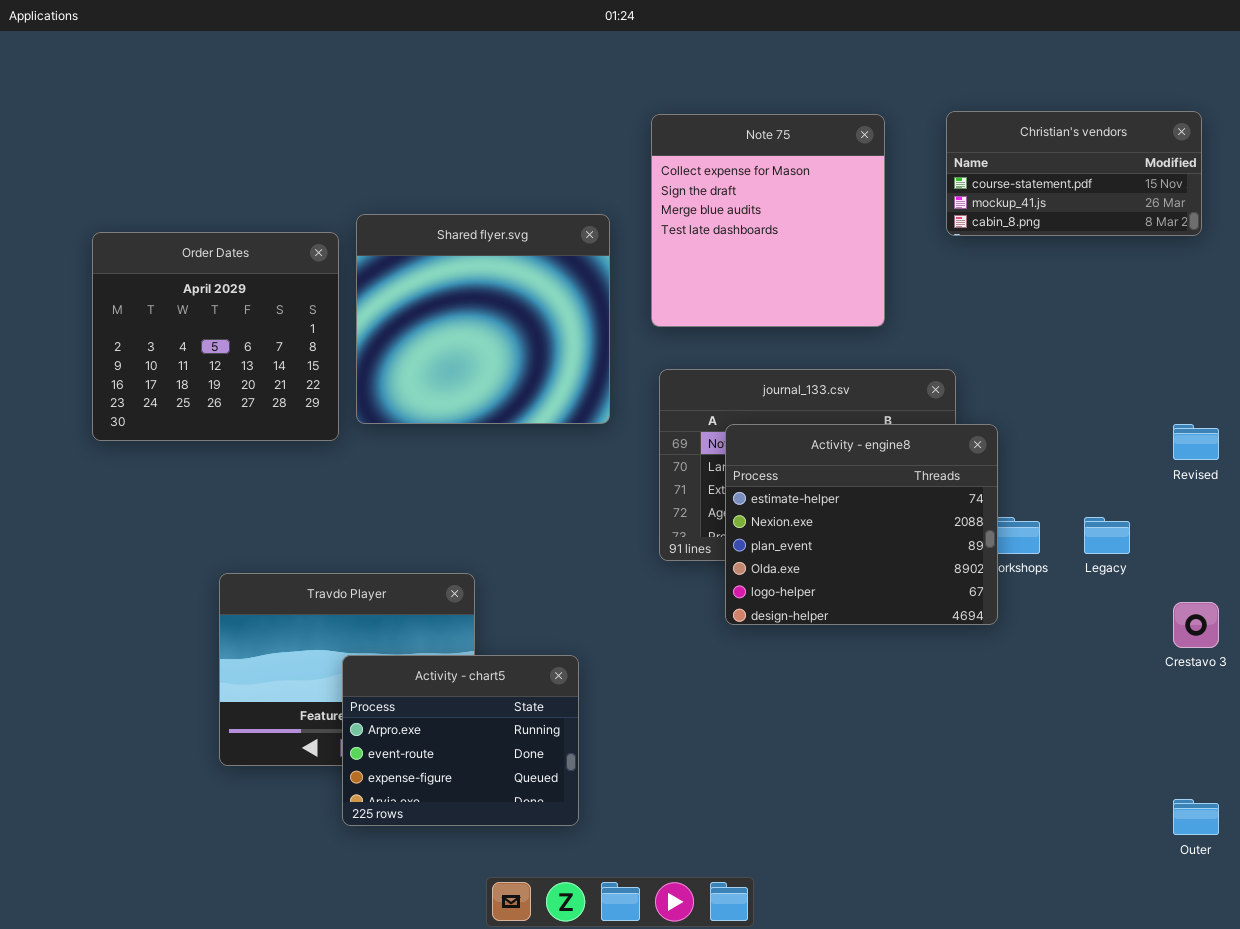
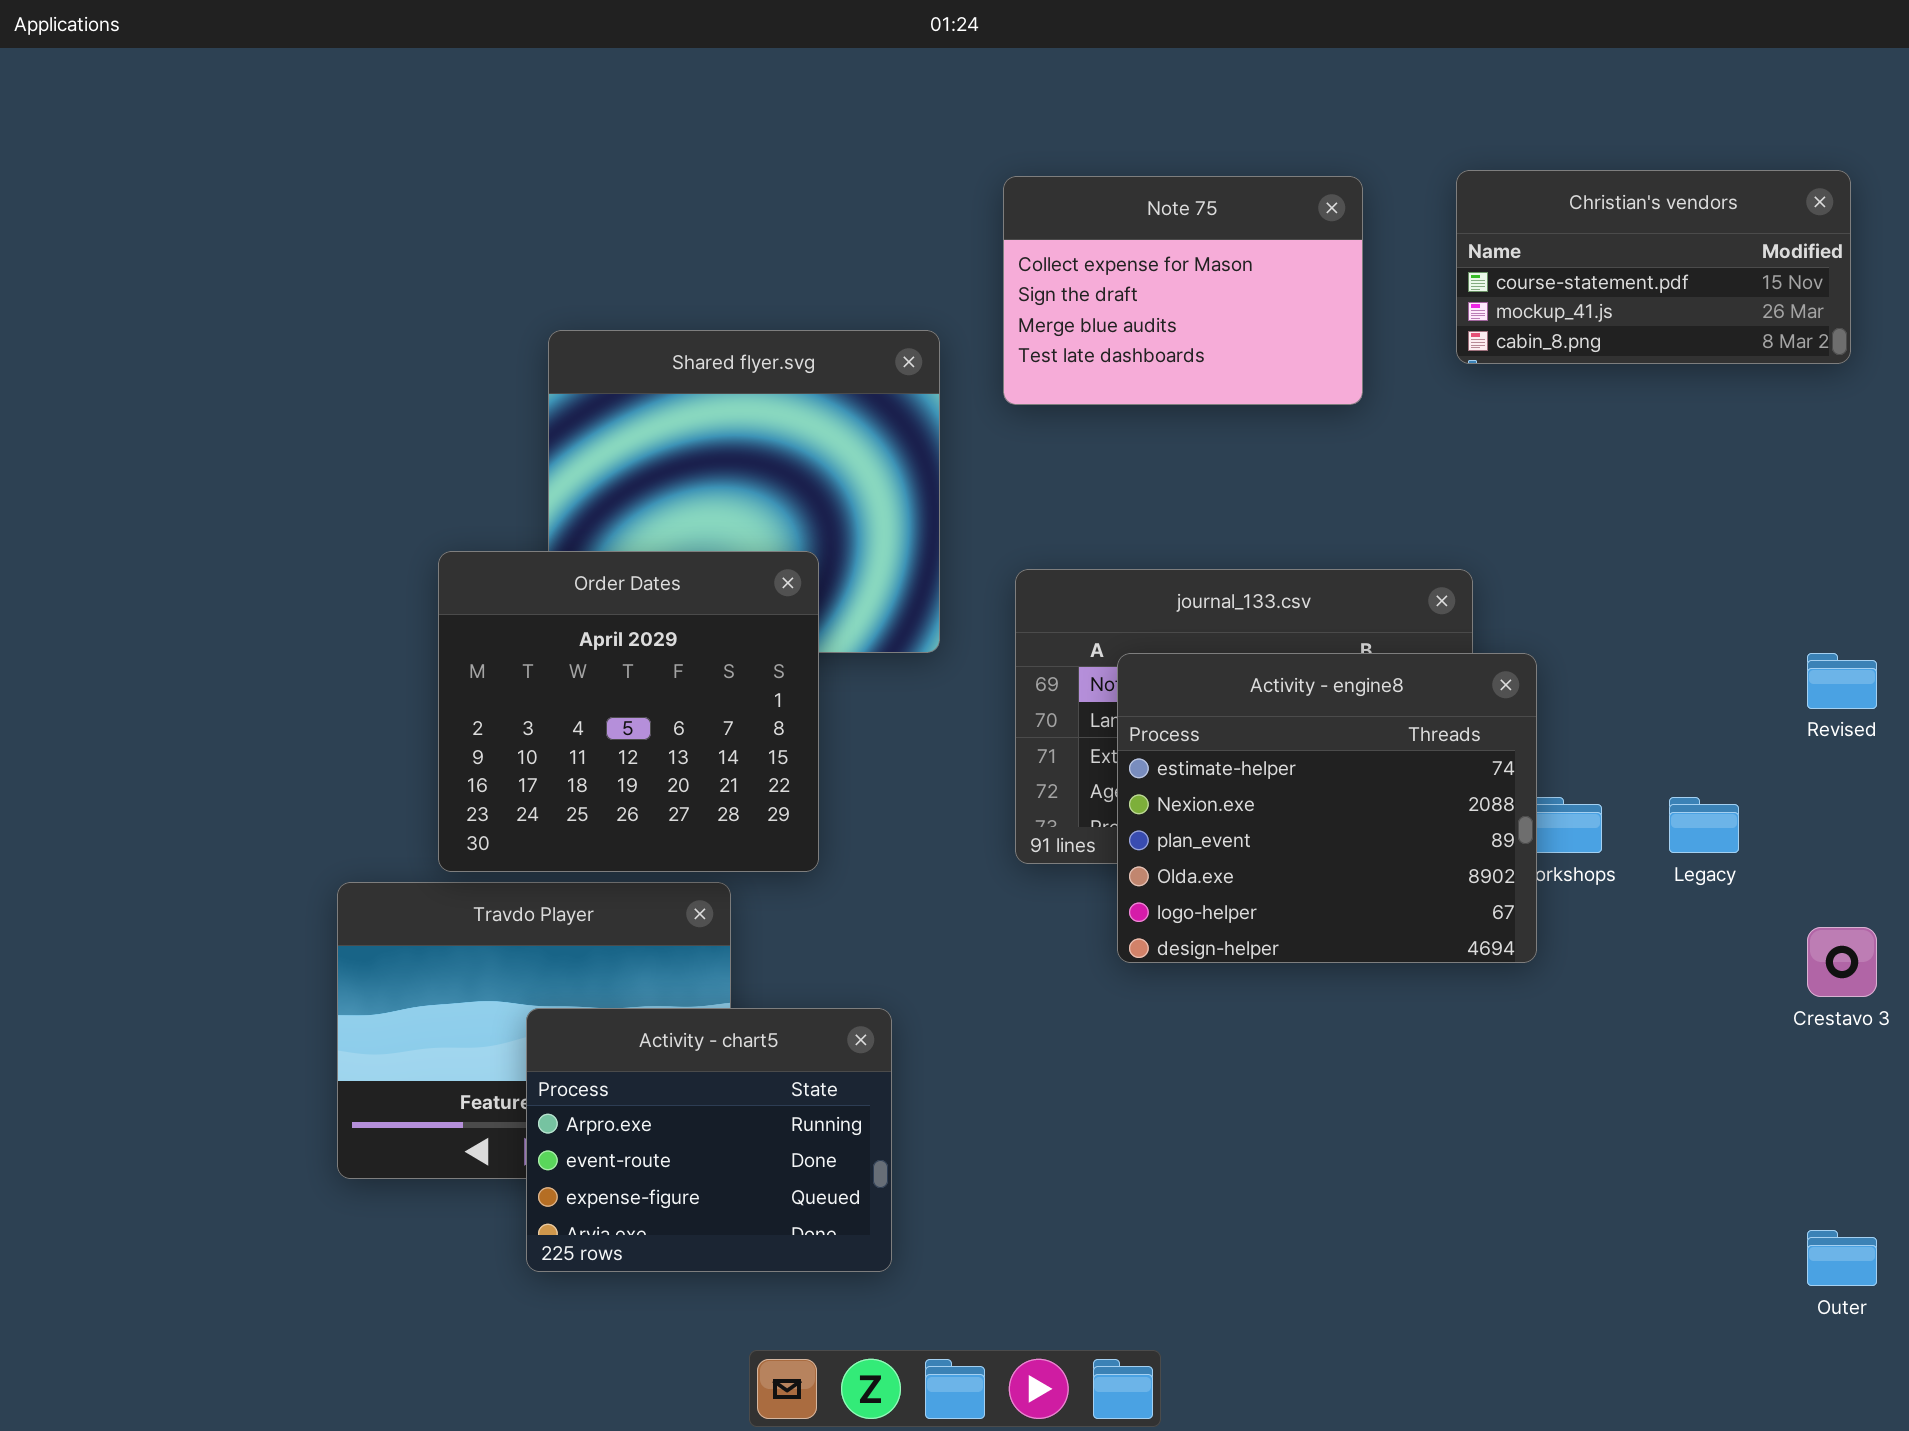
Note 75: [651,114,885,327] -> [1003,176,1363,405], resized
Order Dates: [92,232,339,441] -> [438,551,819,872], moved

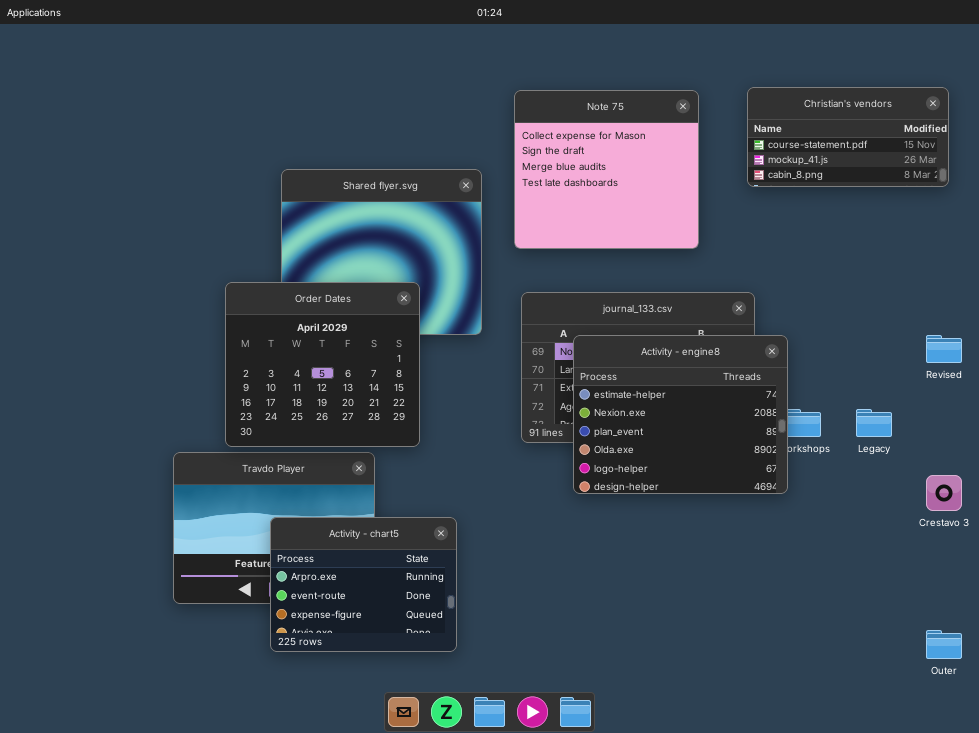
Note 75: [1003,176,1363,405] -> [514,90,699,249], resized

